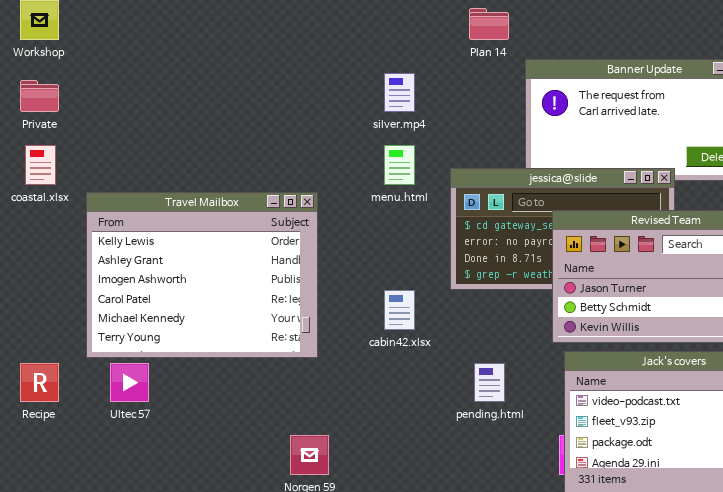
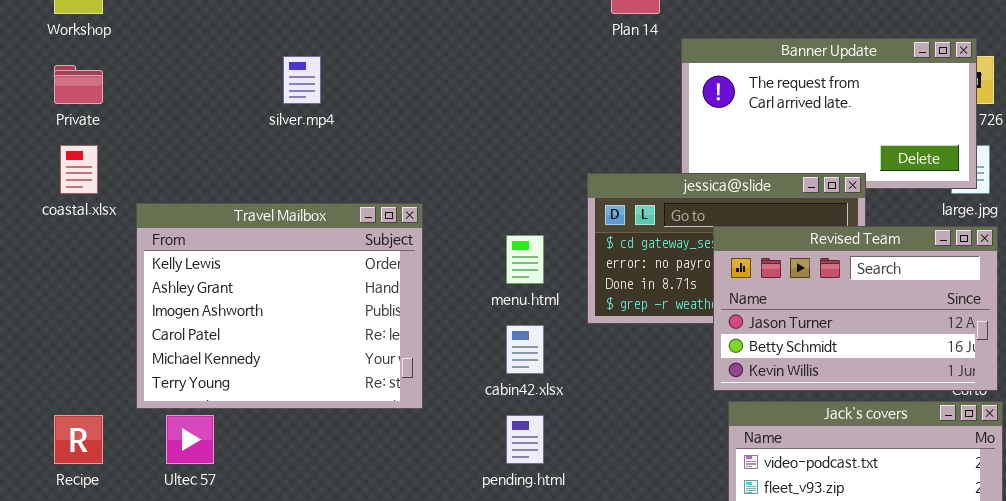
silver.mp4: [384,73,415,112] -> [283,56,321,104], moved
menu.html: [384,145,415,185] -> [506,235,544,284], moved
pending.html: [474,363,505,402] -> [506,415,544,464], moved

